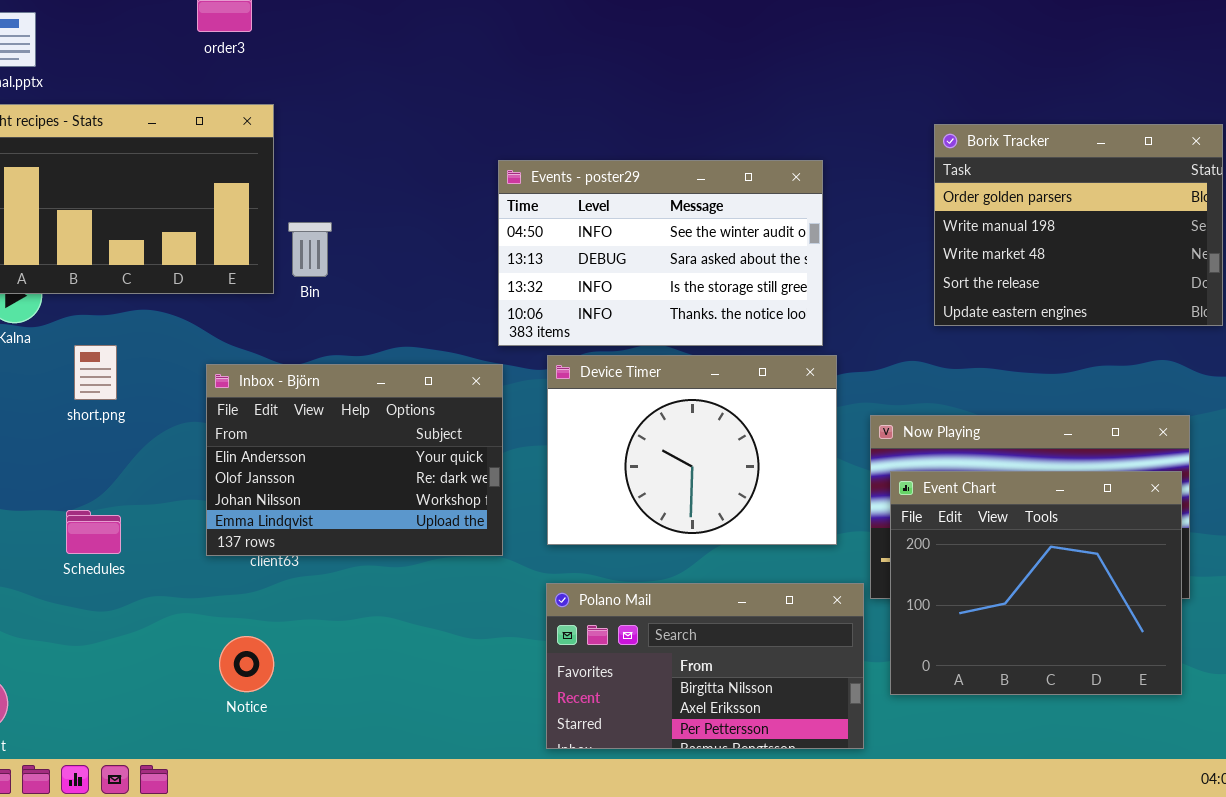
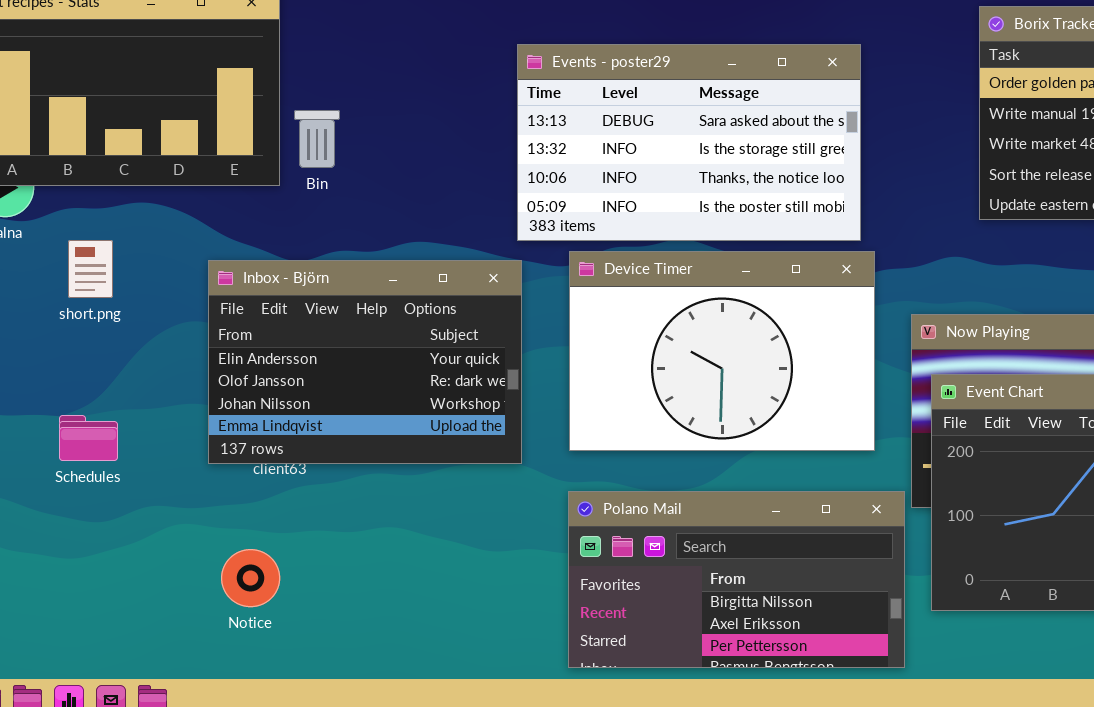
Events - poster29: [498,160,823,346] -> [517,44,861,241], scrolled down 1 row

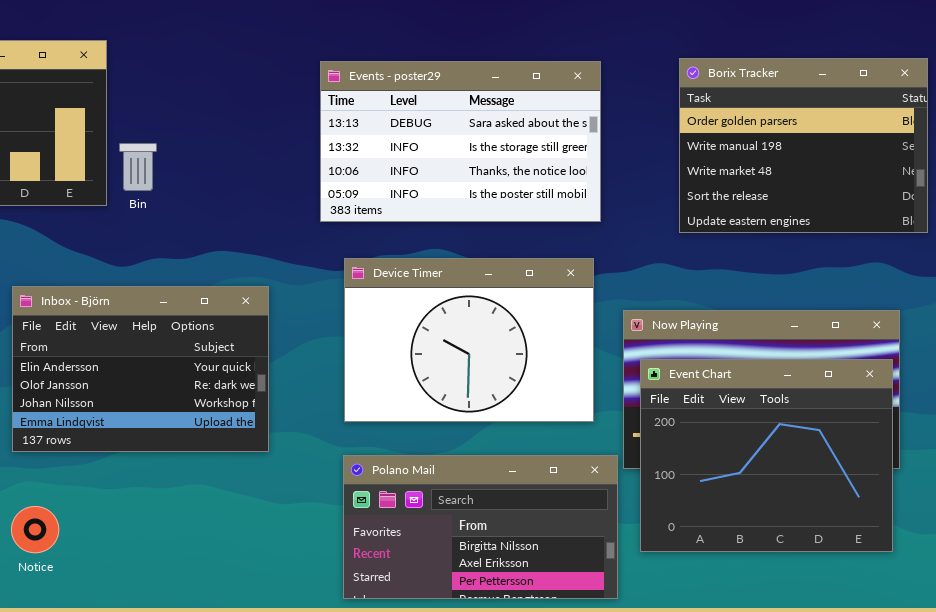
Events - poster29: [517,44,861,241] -> [320,61,601,222], moved
Inbox - Björn: [208,260,522,464] -> [12,286,269,452], moved
Notice: [221,549,280,607] -> [11,506,59,553], moved

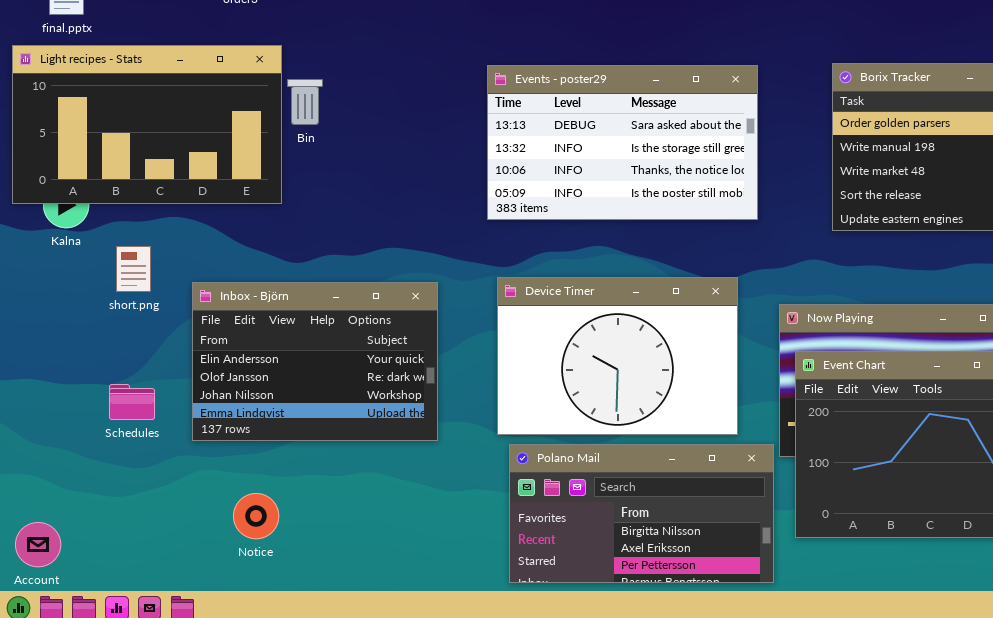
Bin: [119,143,157,191] -> [287,79,323,125], moved
Device Timer: [344,258,594,422] -> [497,277,738,435], moved
Notice: [11,506,59,553] -> [233,493,279,539], moved

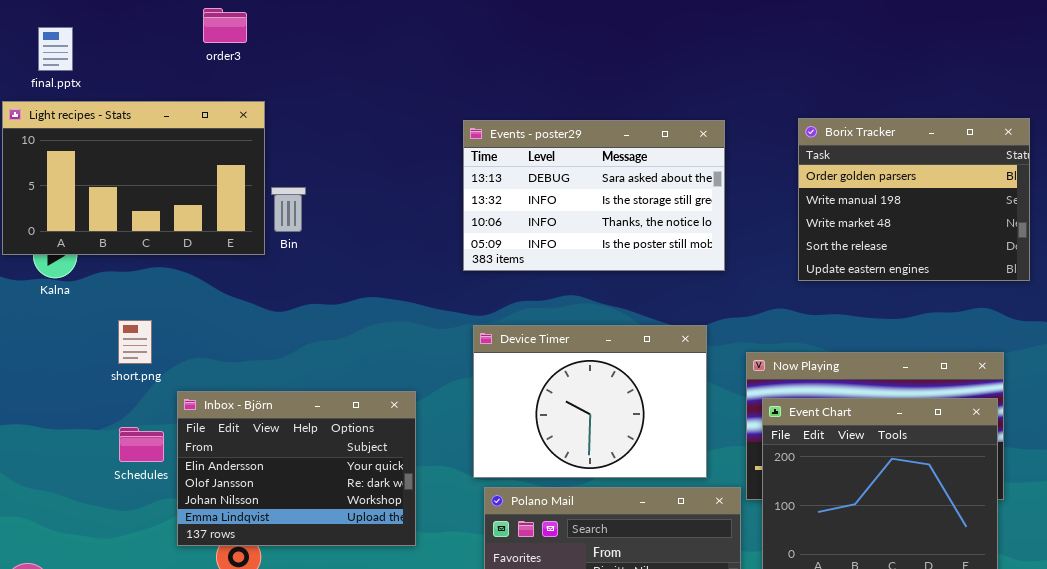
Bin: [287,79,323,125] -> [271,187,306,232], moved
short.png: [116,246,151,292] -> [118,320,152,364], moved
Inbox - Björn: [192,282,438,441] -> [177,391,416,546], moved
Schedules: [109,384,155,420] -> [119,427,164,462], moved

